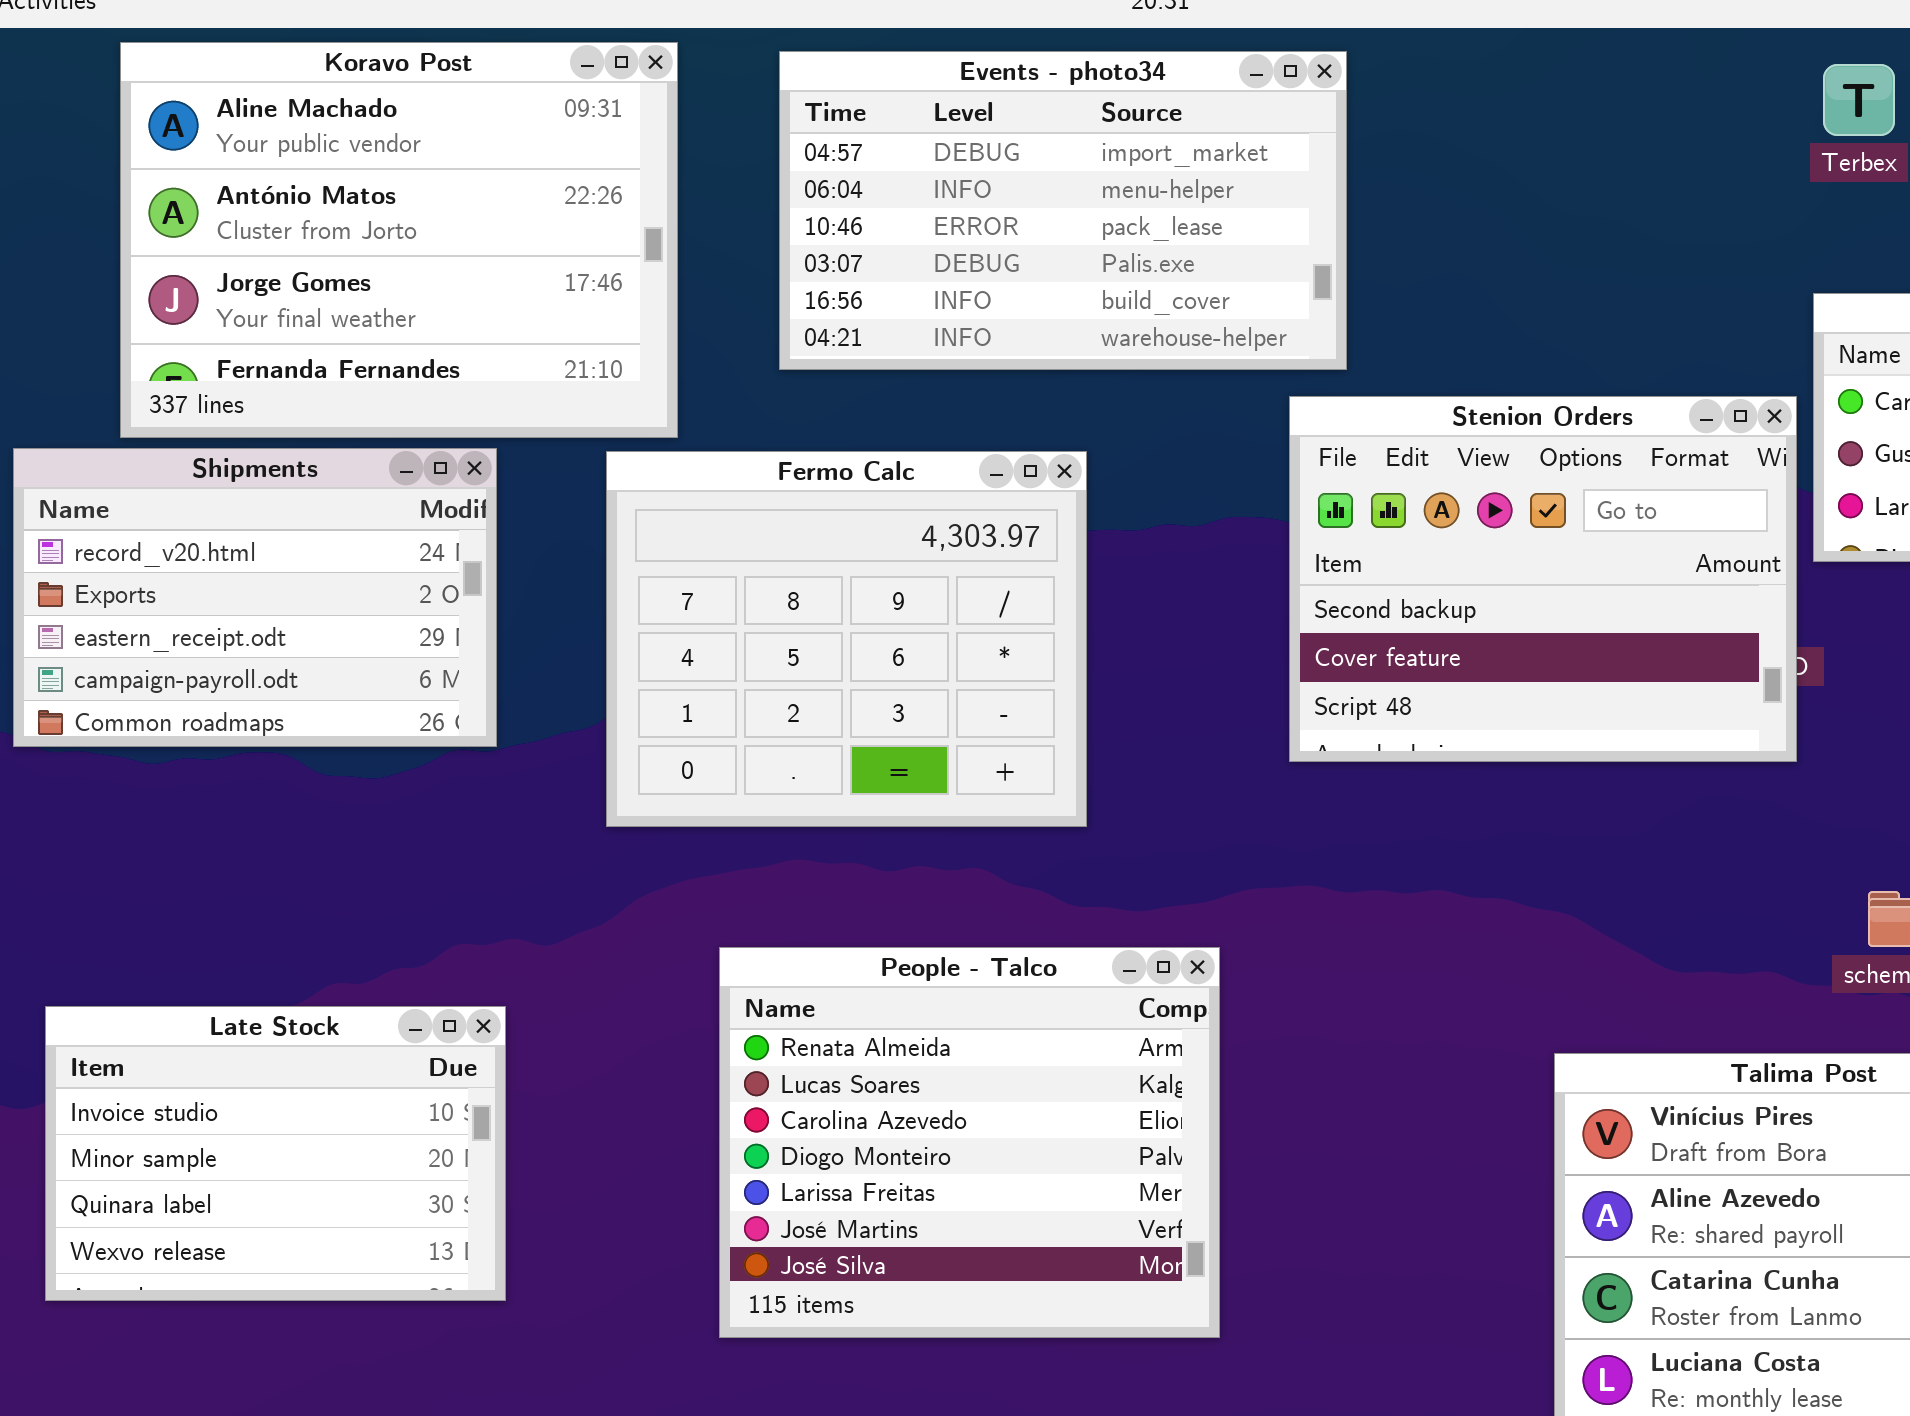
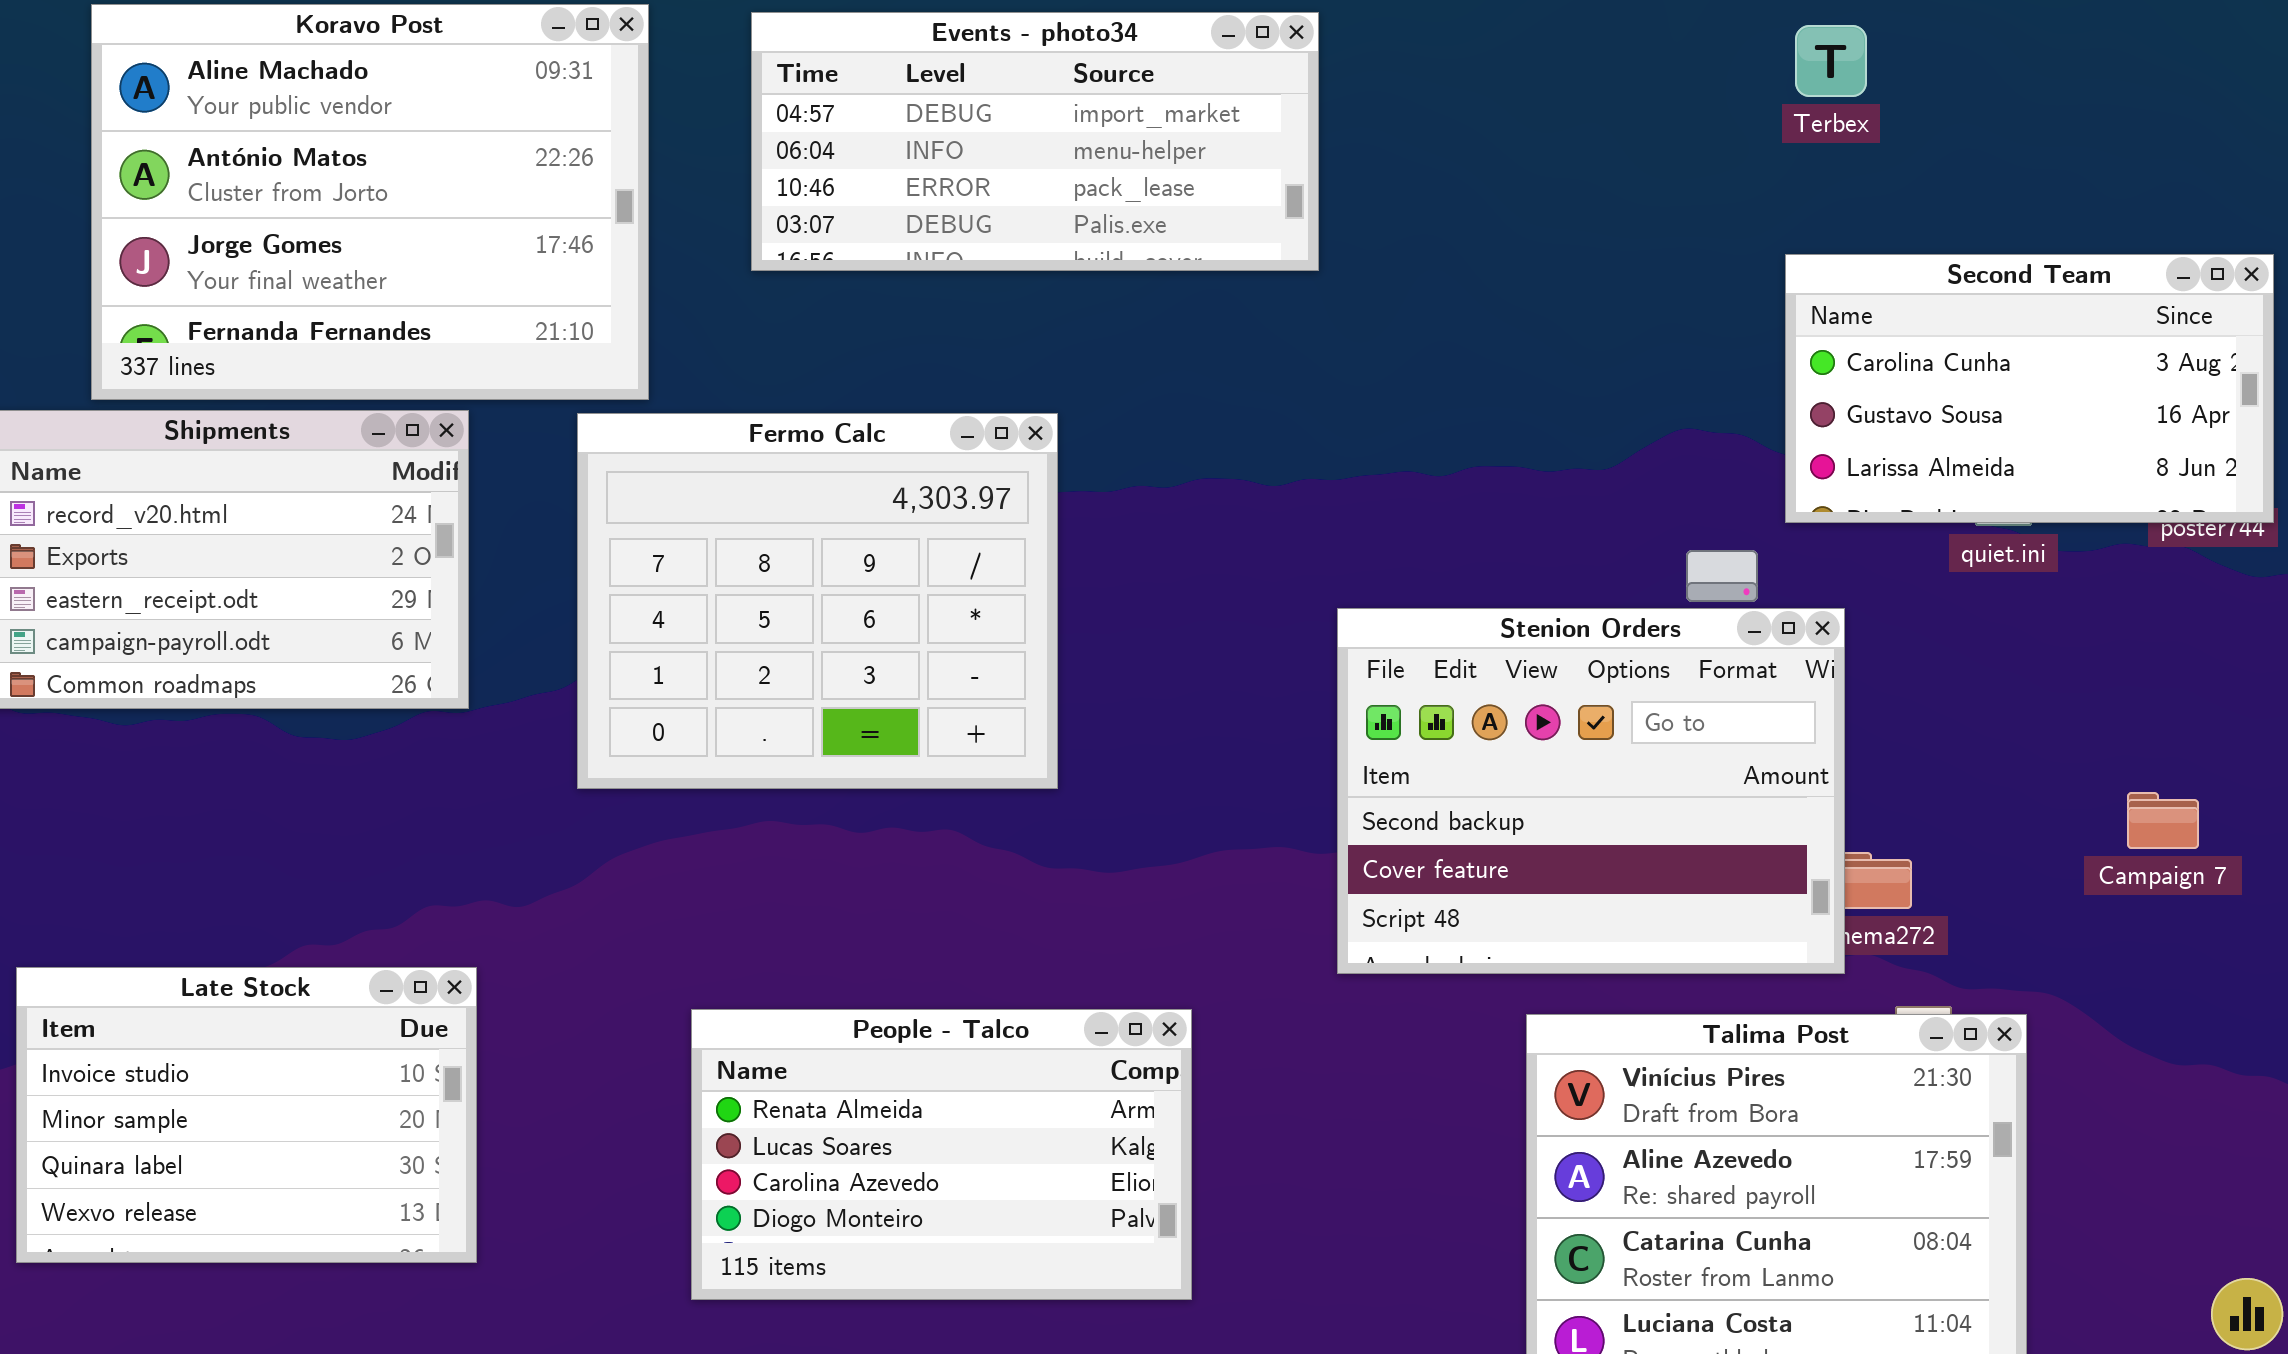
Events - photo34: [779,51,1347,370] -> [751,12,1319,271], resized
Stenion Orders: [1289,396,1797,762] -> [1337,608,1845,974], moved
People - Talco: [719,947,1220,1338] -> [691,1009,1192,1300], resized

